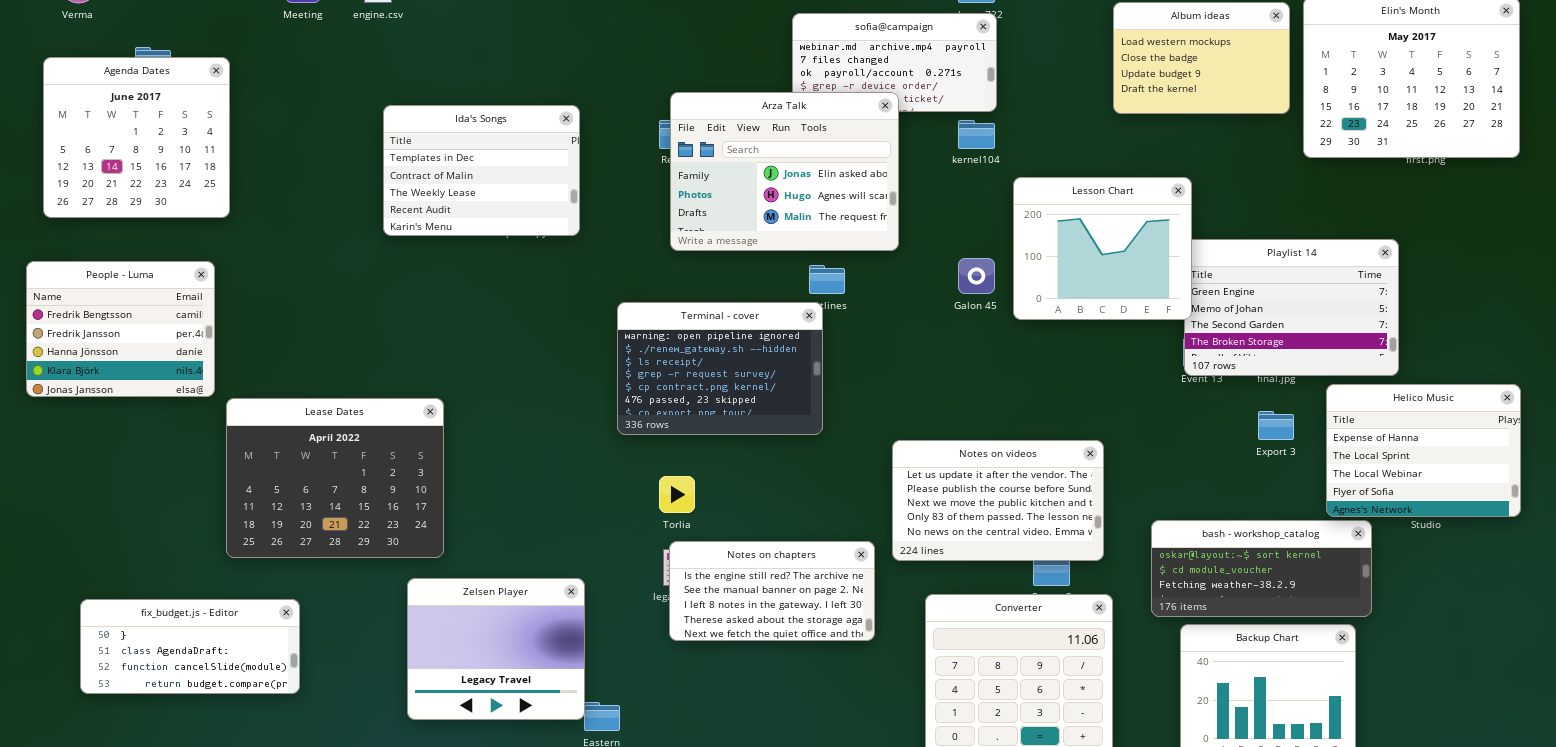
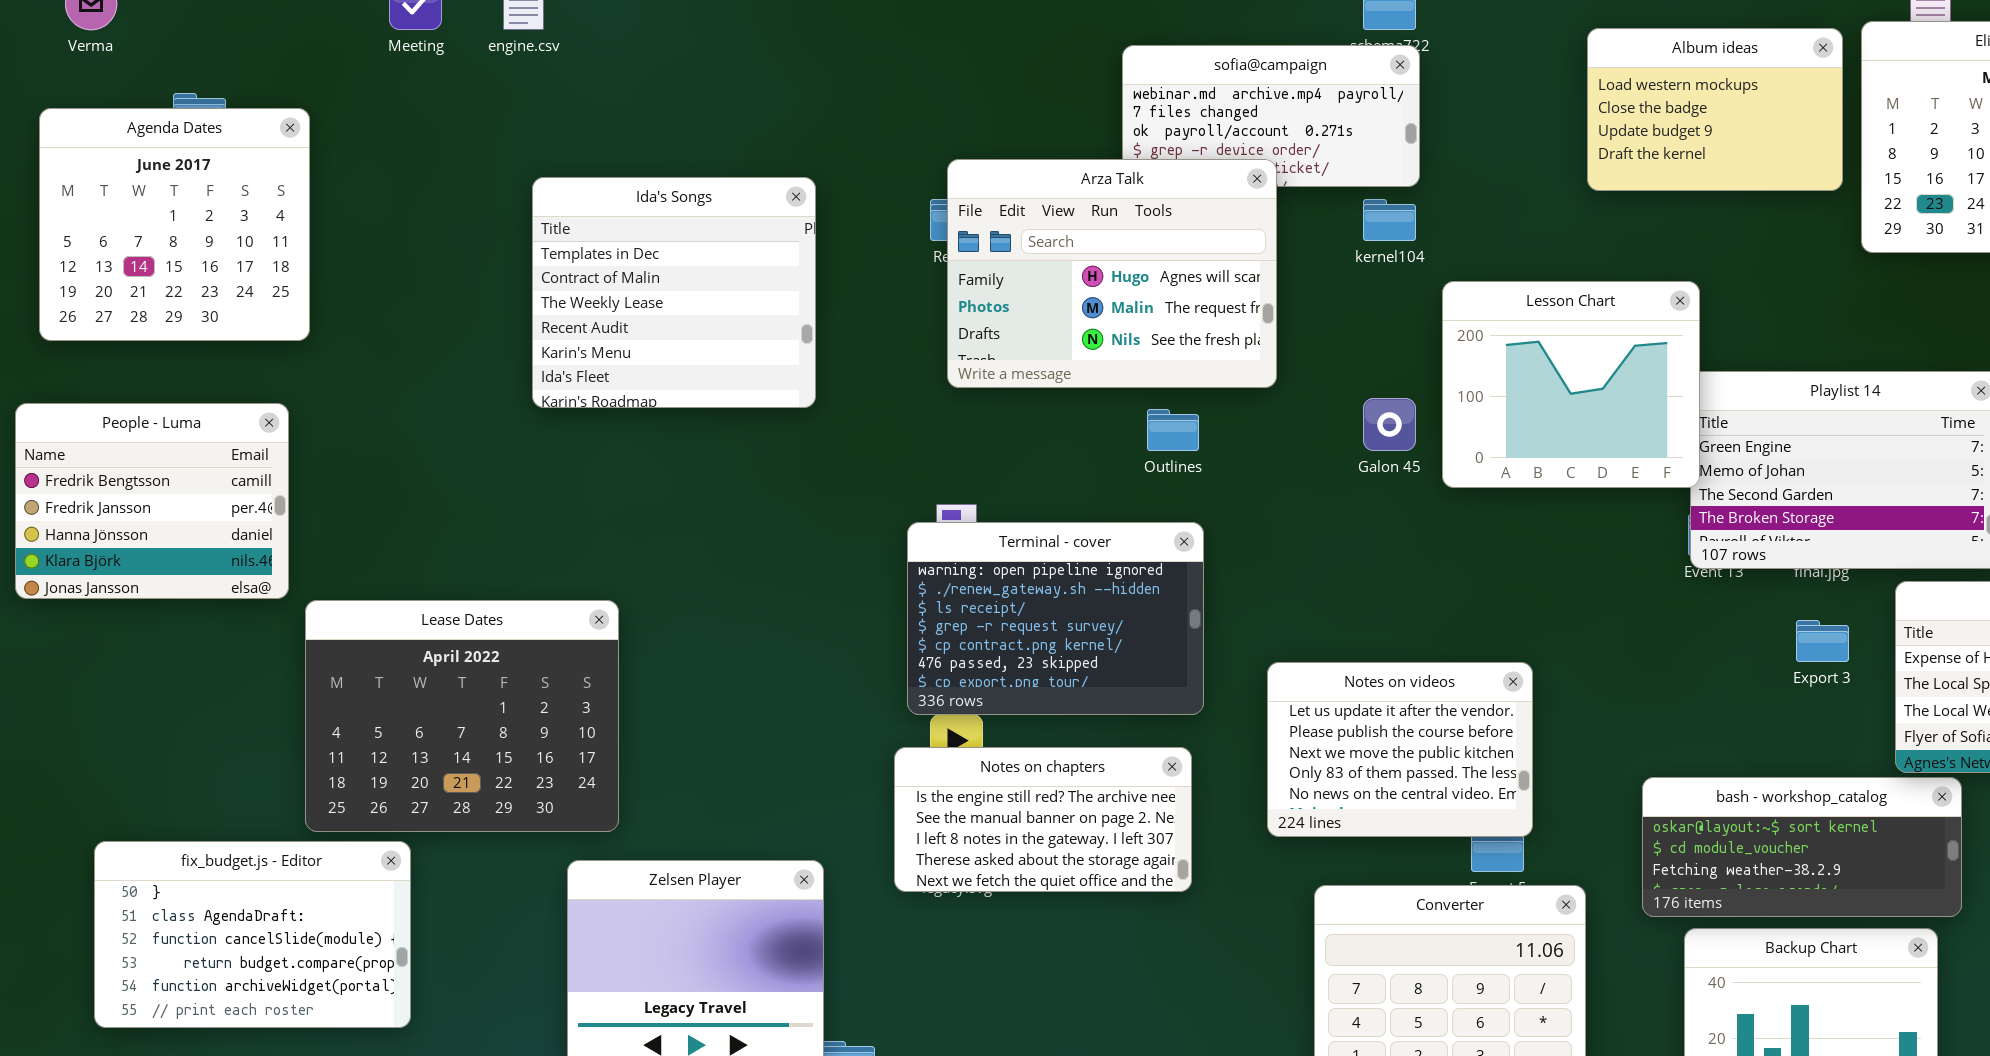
Arza Talk: [670,92,899,251] -> [947,159,1277,388], scrolled down 1 row
Ida's Songs: [383,105,580,236] -> [532,177,816,408], resized
Terminal - cover: [617,302,823,435] -> [907,522,1204,715], moved
Notes on videos: [892,440,1104,561] -> [1267,662,1533,837], resized
Notes on chapters: [669,541,875,641] -> [894,747,1192,892], moved
fix_budget.js - Editor: [80,599,300,694] -> [94,841,411,1028], resized

